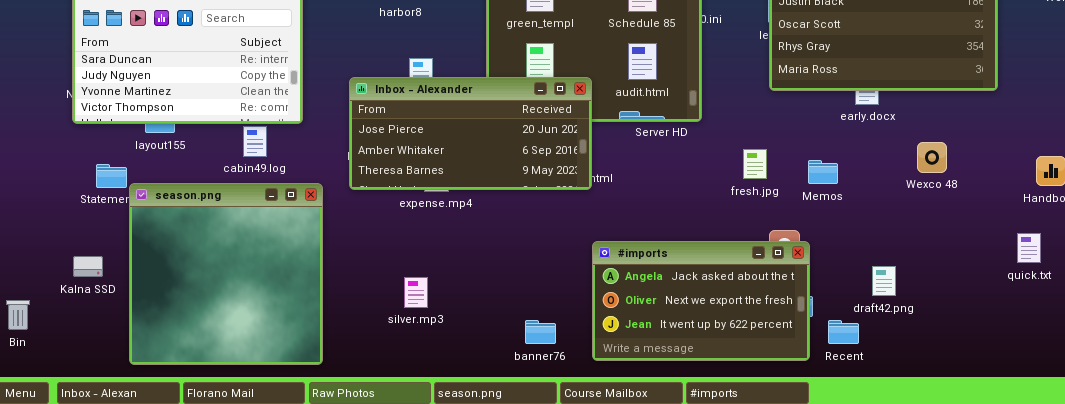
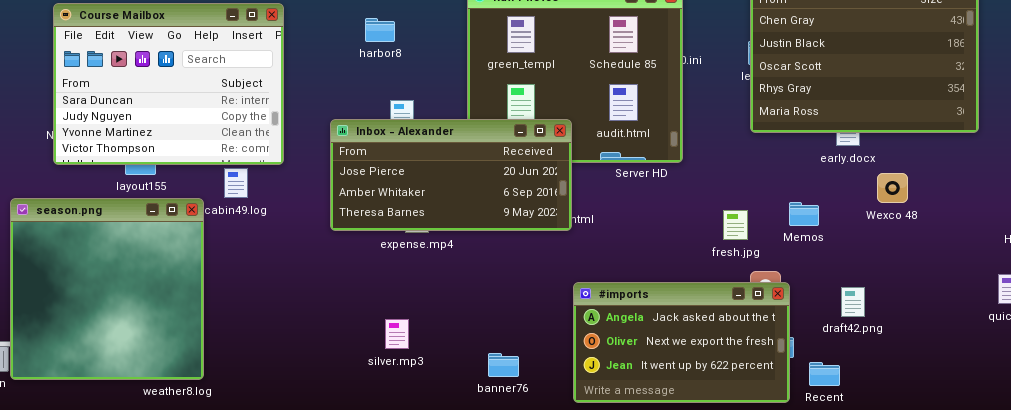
Wexco 48: [917,142,947,173] -> [877,173,908,203], moved
fresh.jpg: [743,149,767,179] -> [723,210,748,240], moved
season.png: [129,183,323,365] -> [10,198,204,380], moved
draft42.png: [872,266,896,296] -> [841,287,865,317], moved
banner76: [525,320,556,344] -> [488,353,519,377], moved

